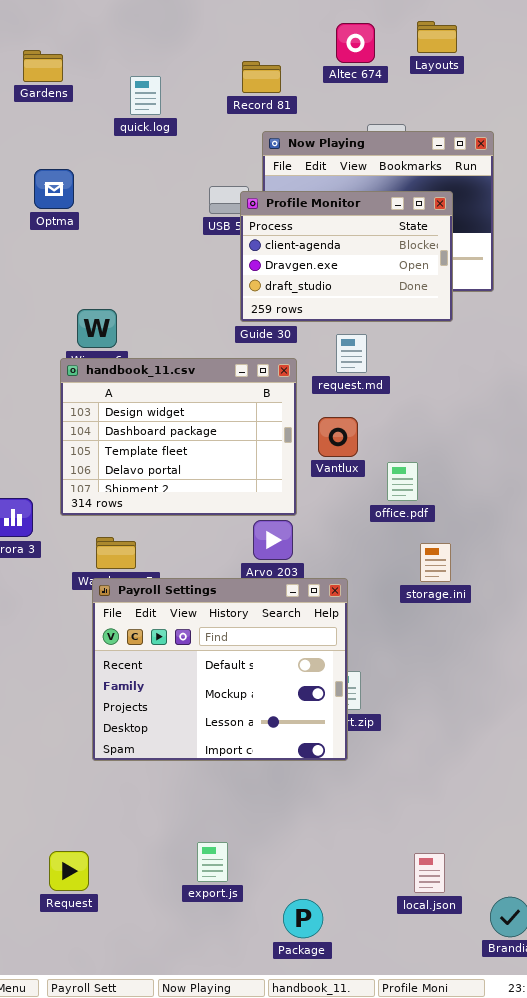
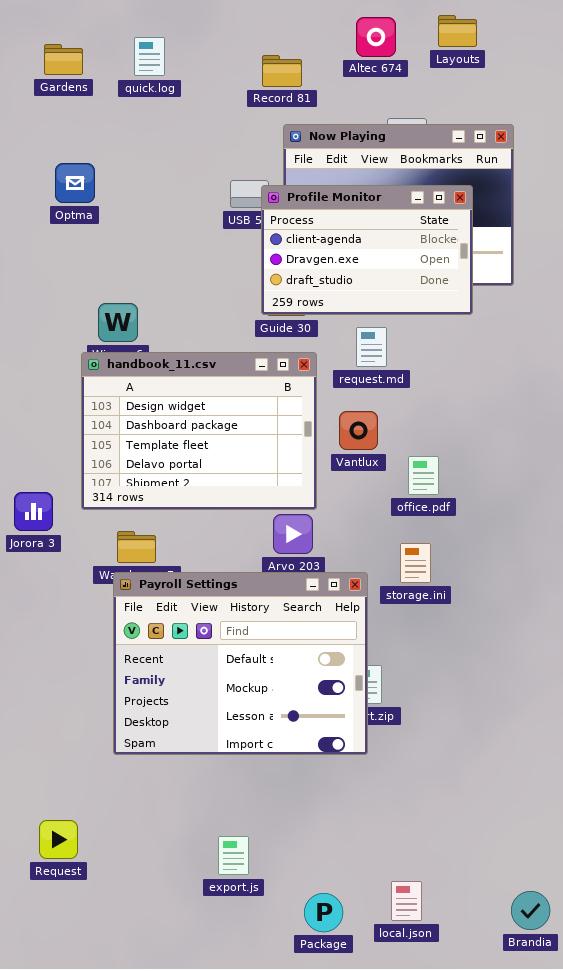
quick.log: [130,76,161,115] -> [134,37,165,76], moved
storage.ini: [420,543,451,582] -> [400,543,431,583], moved
Request: [49,851,89,891] -> [39,820,78,859], moved
local.json: [414,853,445,893] -> [391,881,422,921], moved

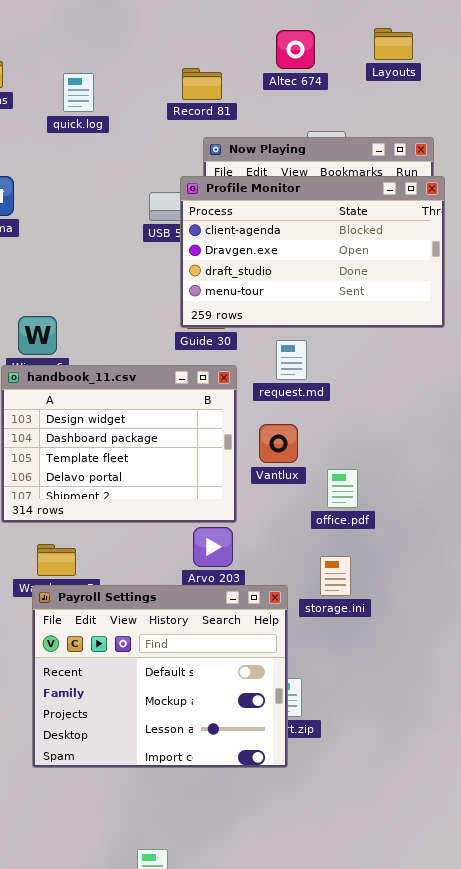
Layouts: [438,15,477,47] -> [374,28,413,60], moved
quick.log: [134,37,165,76] -> [63,73,94,112], moved
Profile Monitor: [261,185,473,315] -> [180,176,445,328], resized

